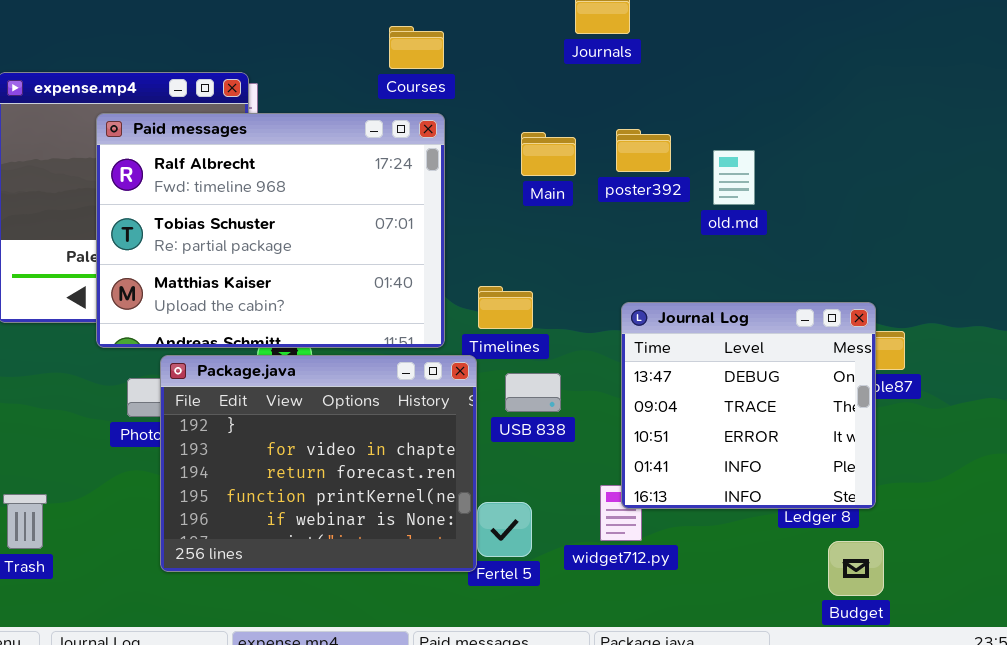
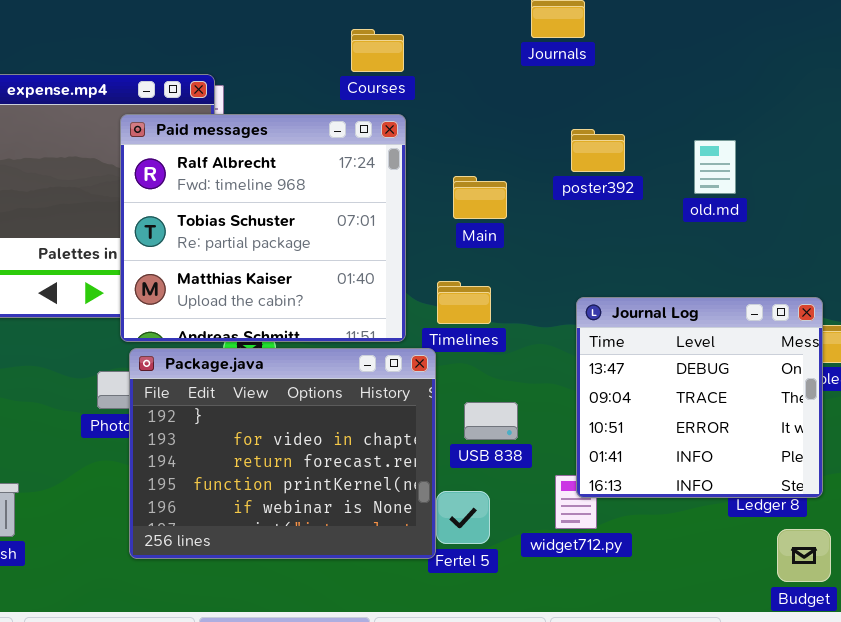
Paid messages: [96,113,445,348] -> [120,114,406,342], resized
Main: [521,132,576,176] -> [453,176,507,219], moved
old.md: [713,150,755,205] -> [694,140,736,194], moved
USB 838: [505,373,561,412] -> [464,402,518,440], moved

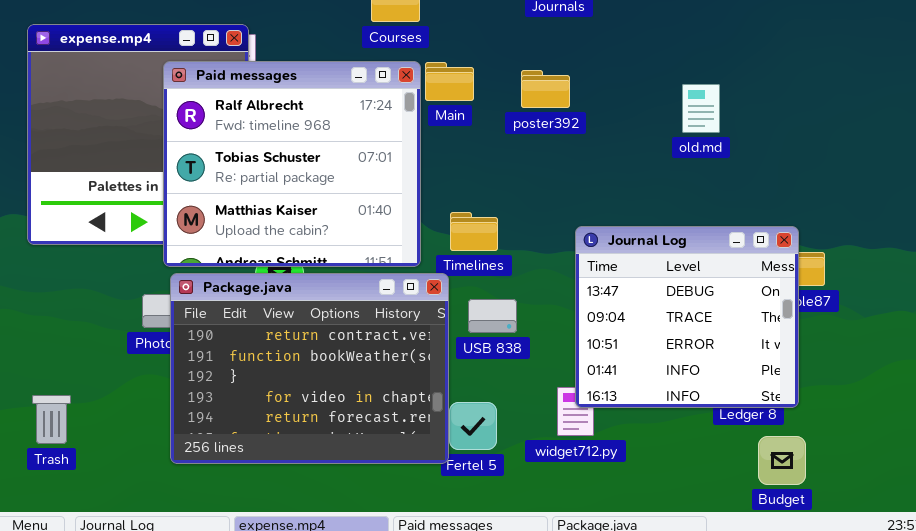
poster392: [571,129,625,172] -> [521,70,570,108], moved
Main: [453,176,507,219] -> [425,62,474,101], moved
Package.java: [129,348,436,559] -> [170,273,449,464], scrolled up 2 rows
USB 838: [464,402,518,440] -> [468,299,517,333], moved

